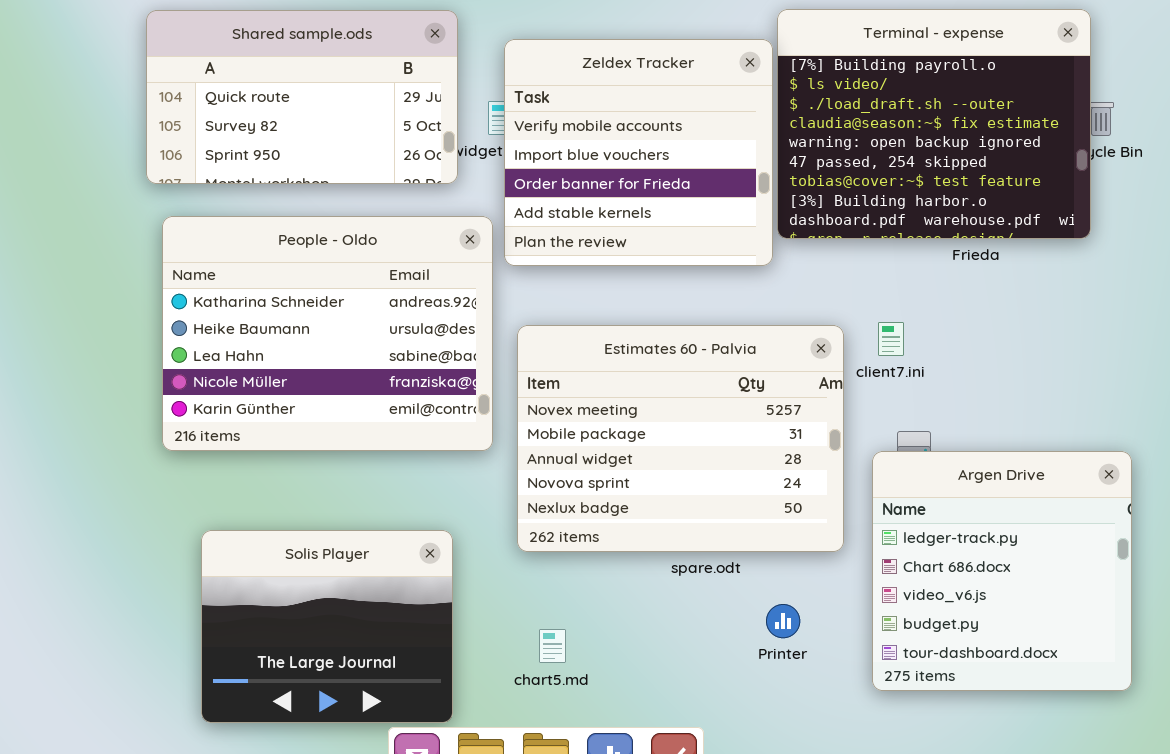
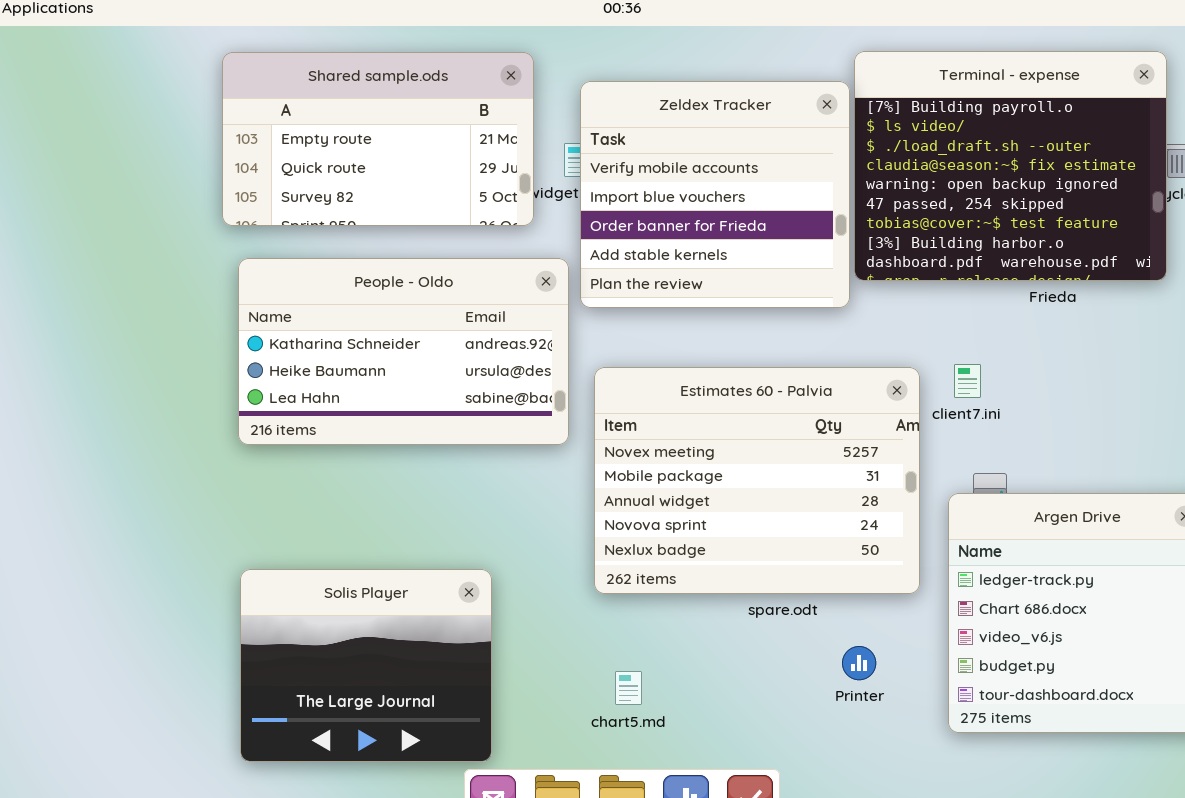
Shared sample.ods: [146,10,458,184] -> [222,52,534,226], scrolled up 1 row
People - Oldo: [162,216,493,451] -> [238,258,569,445], resized
Solis Player: [201,530,453,723] -> [240,569,492,762], moved

